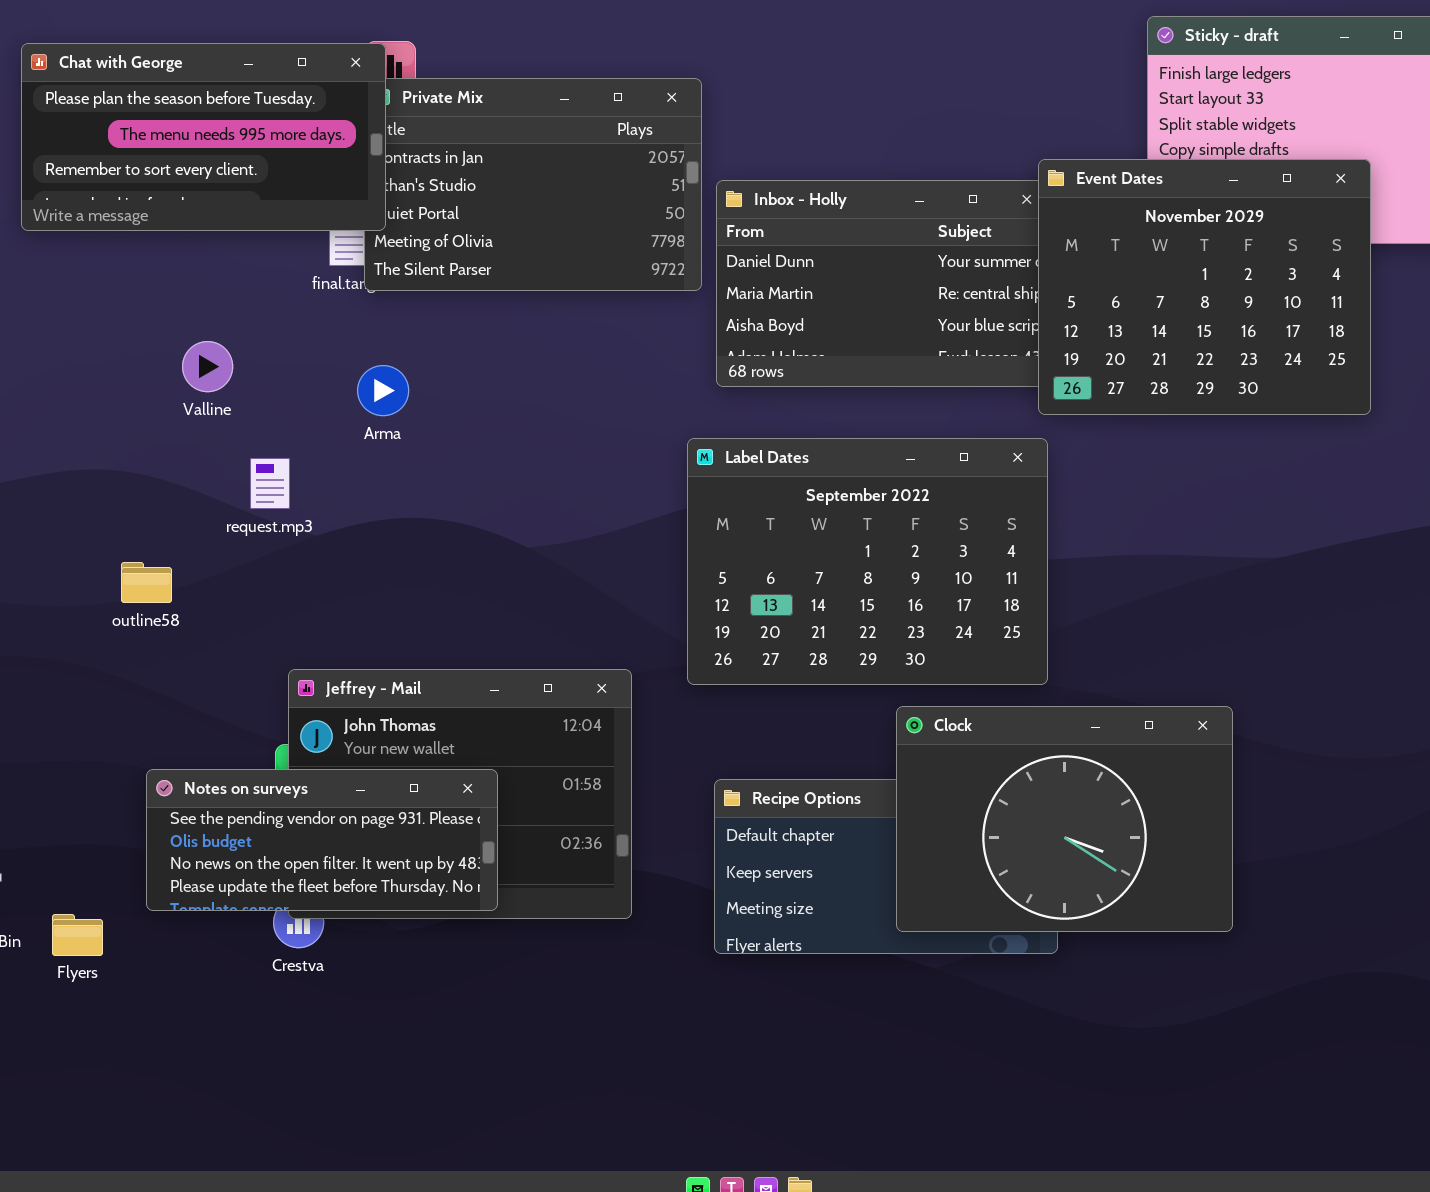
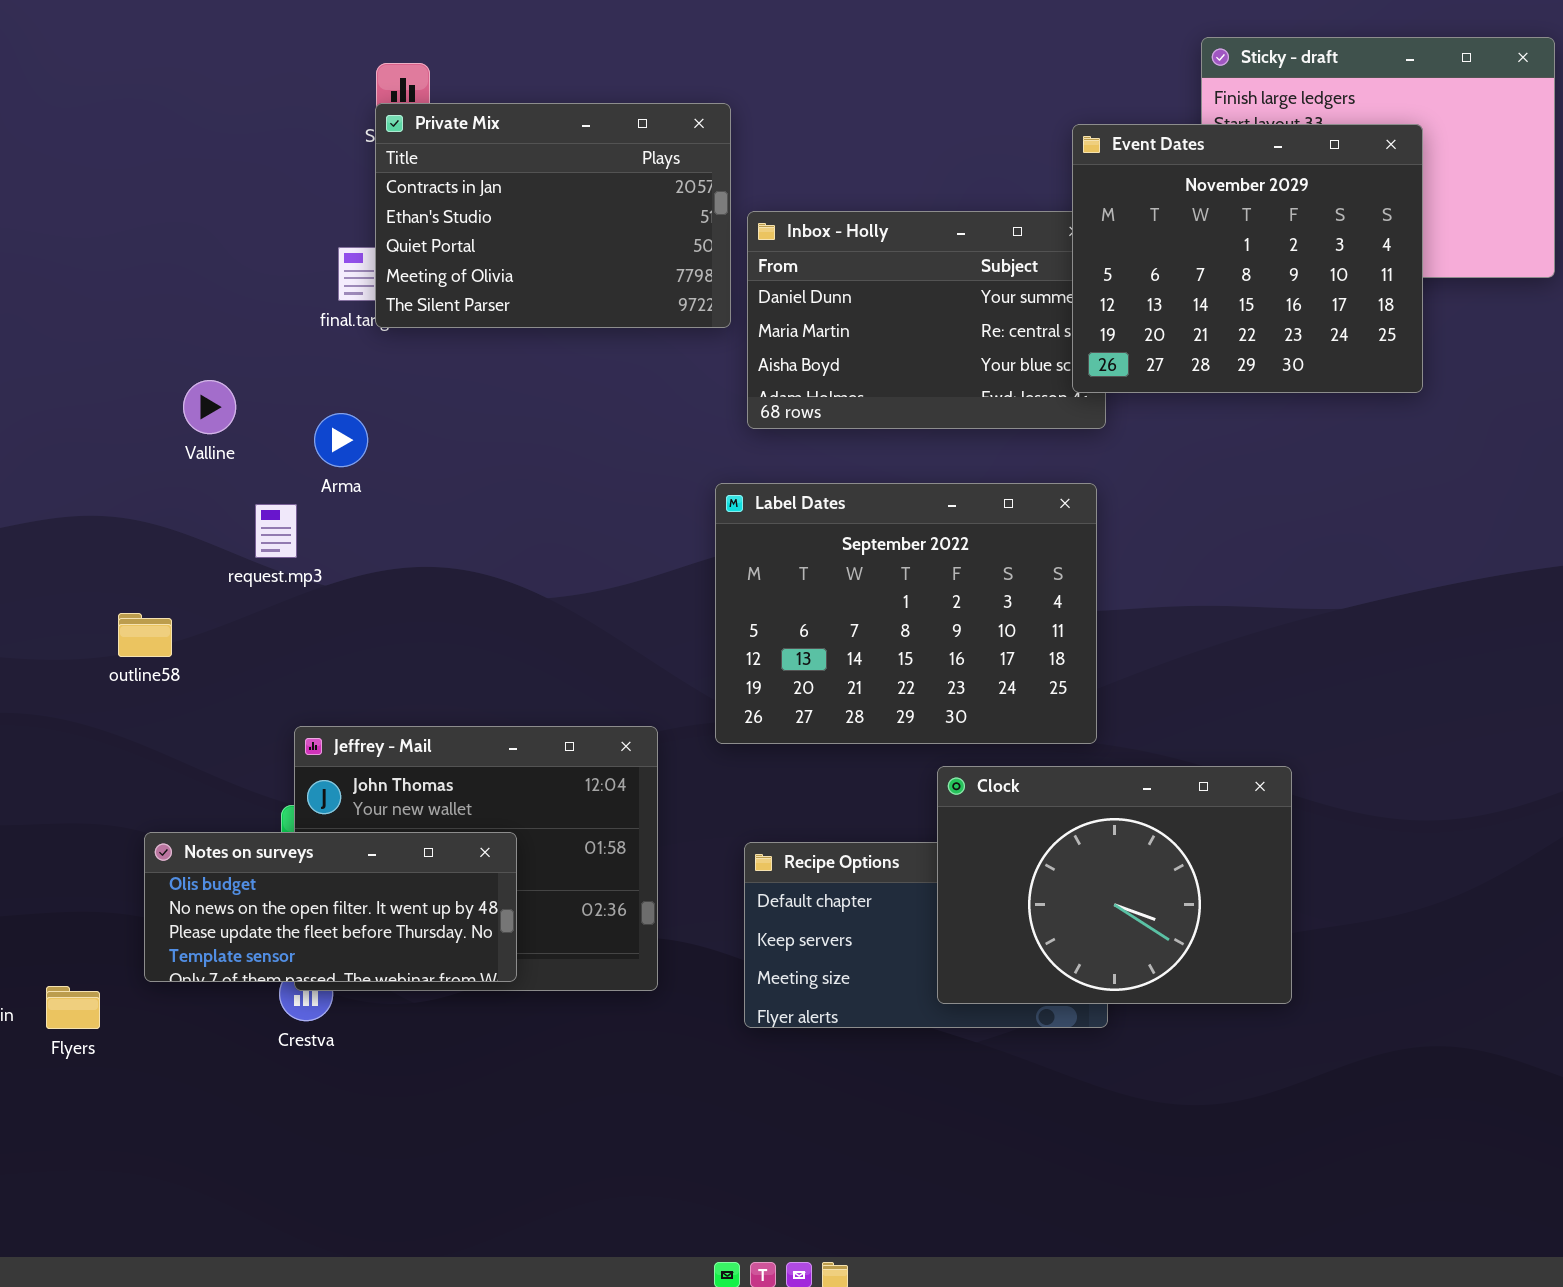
Chat with George: [21,43,386,231] -> none, closed
Event Dates: [1038,159,1371,415] -> [1072,124,1423,393], moved
Arma: [357,365,409,416] -> [314,413,368,467], moved
Notes on surveys: [146,769,498,911] -> [144,832,517,982], scrolled down 1 row

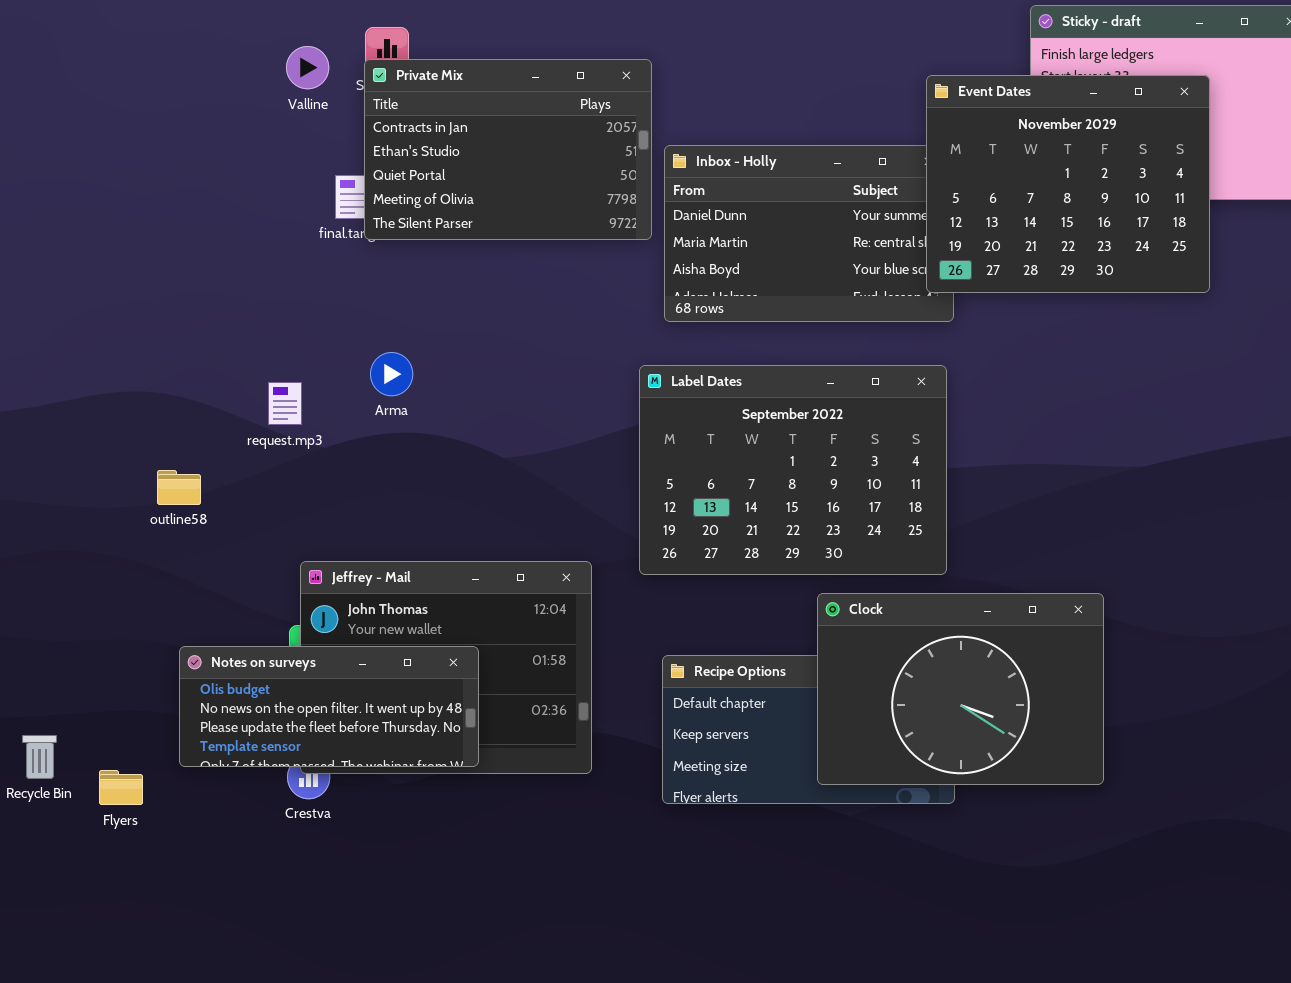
Valline: [183,380,236,434] -> [286,46,329,89], moved
Arma: [314,413,368,467] -> [370,352,413,396], moved

